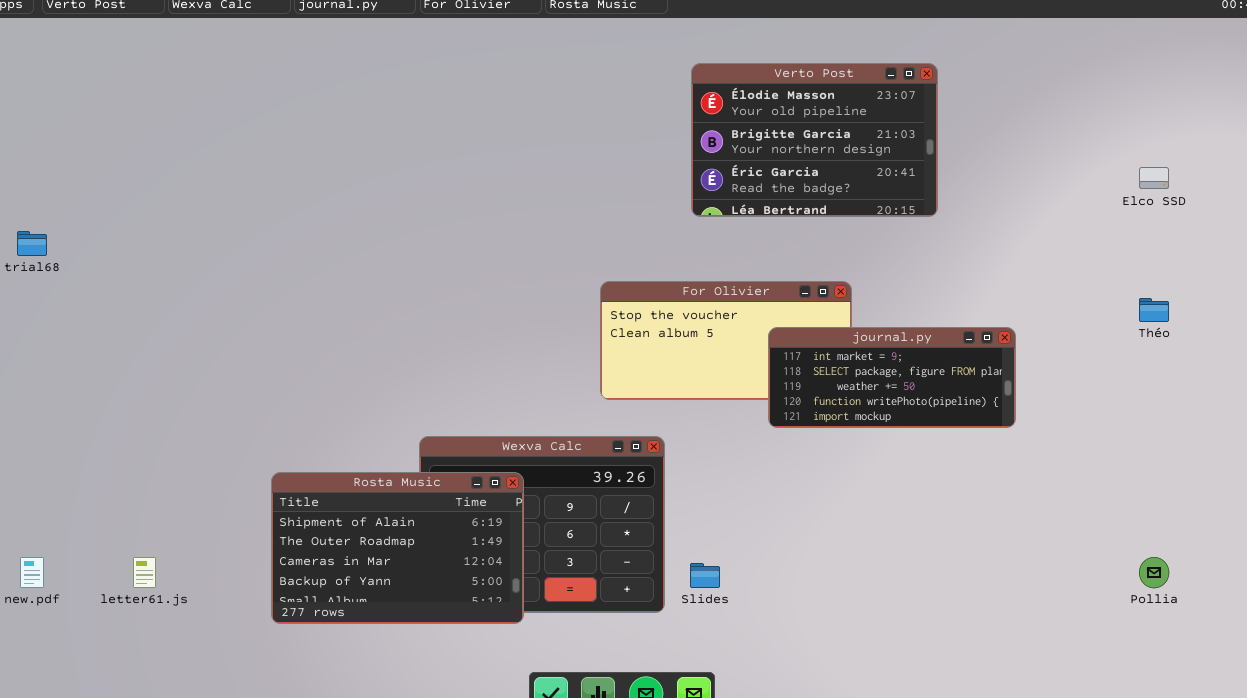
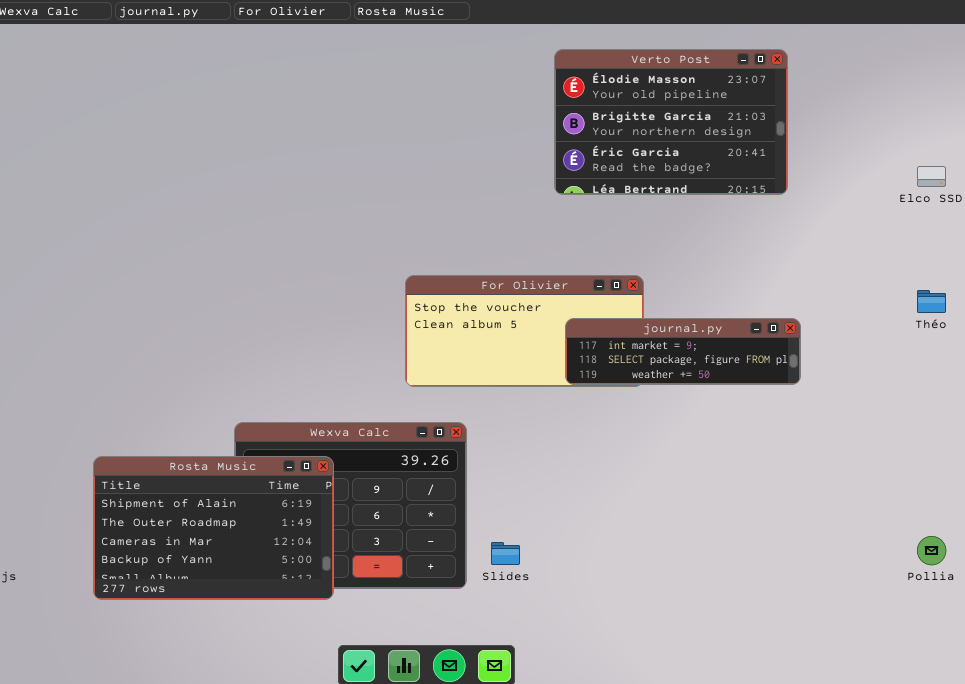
Verto Post: [691,63,938,217] -> [554,49,788,195], moved
journal.py: [768,327,1016,428] -> [565,318,801,385], resized

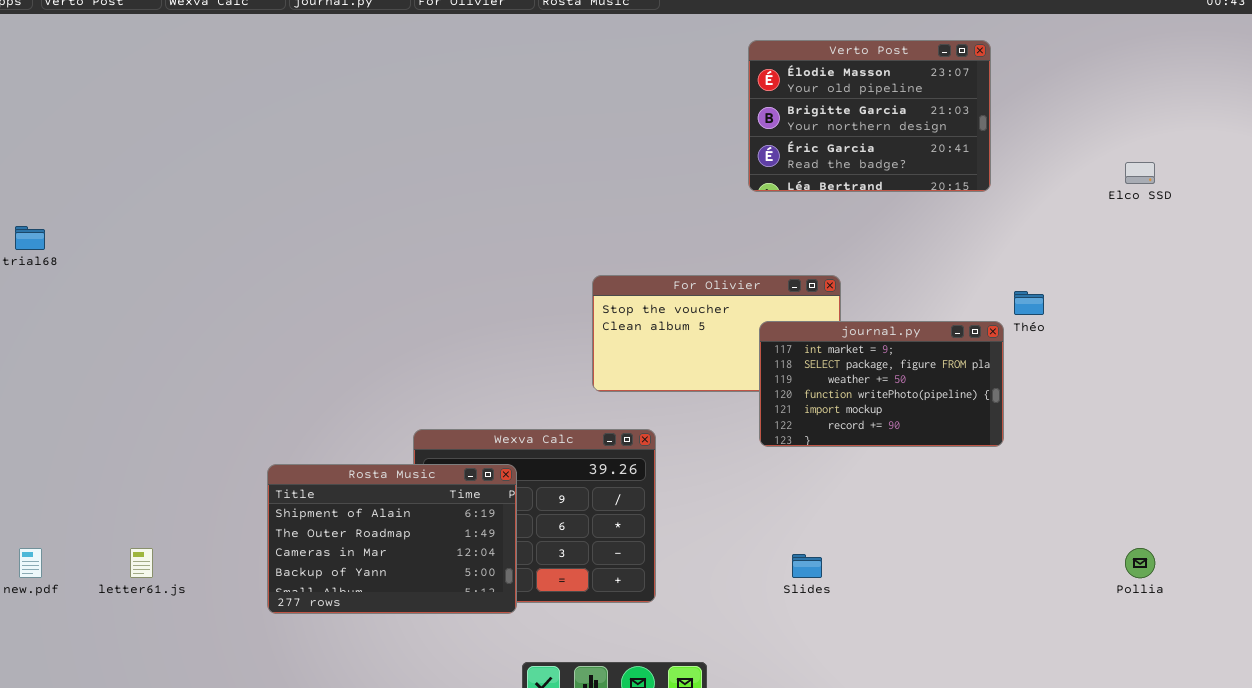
Théo: [917,290,946,313] -> [1014,291,1044,315], moved
journal.py: [565,318,801,385] -> [759,321,1004,447], resized
Slides: [491,542,520,565] -> [792,554,822,578], moved

